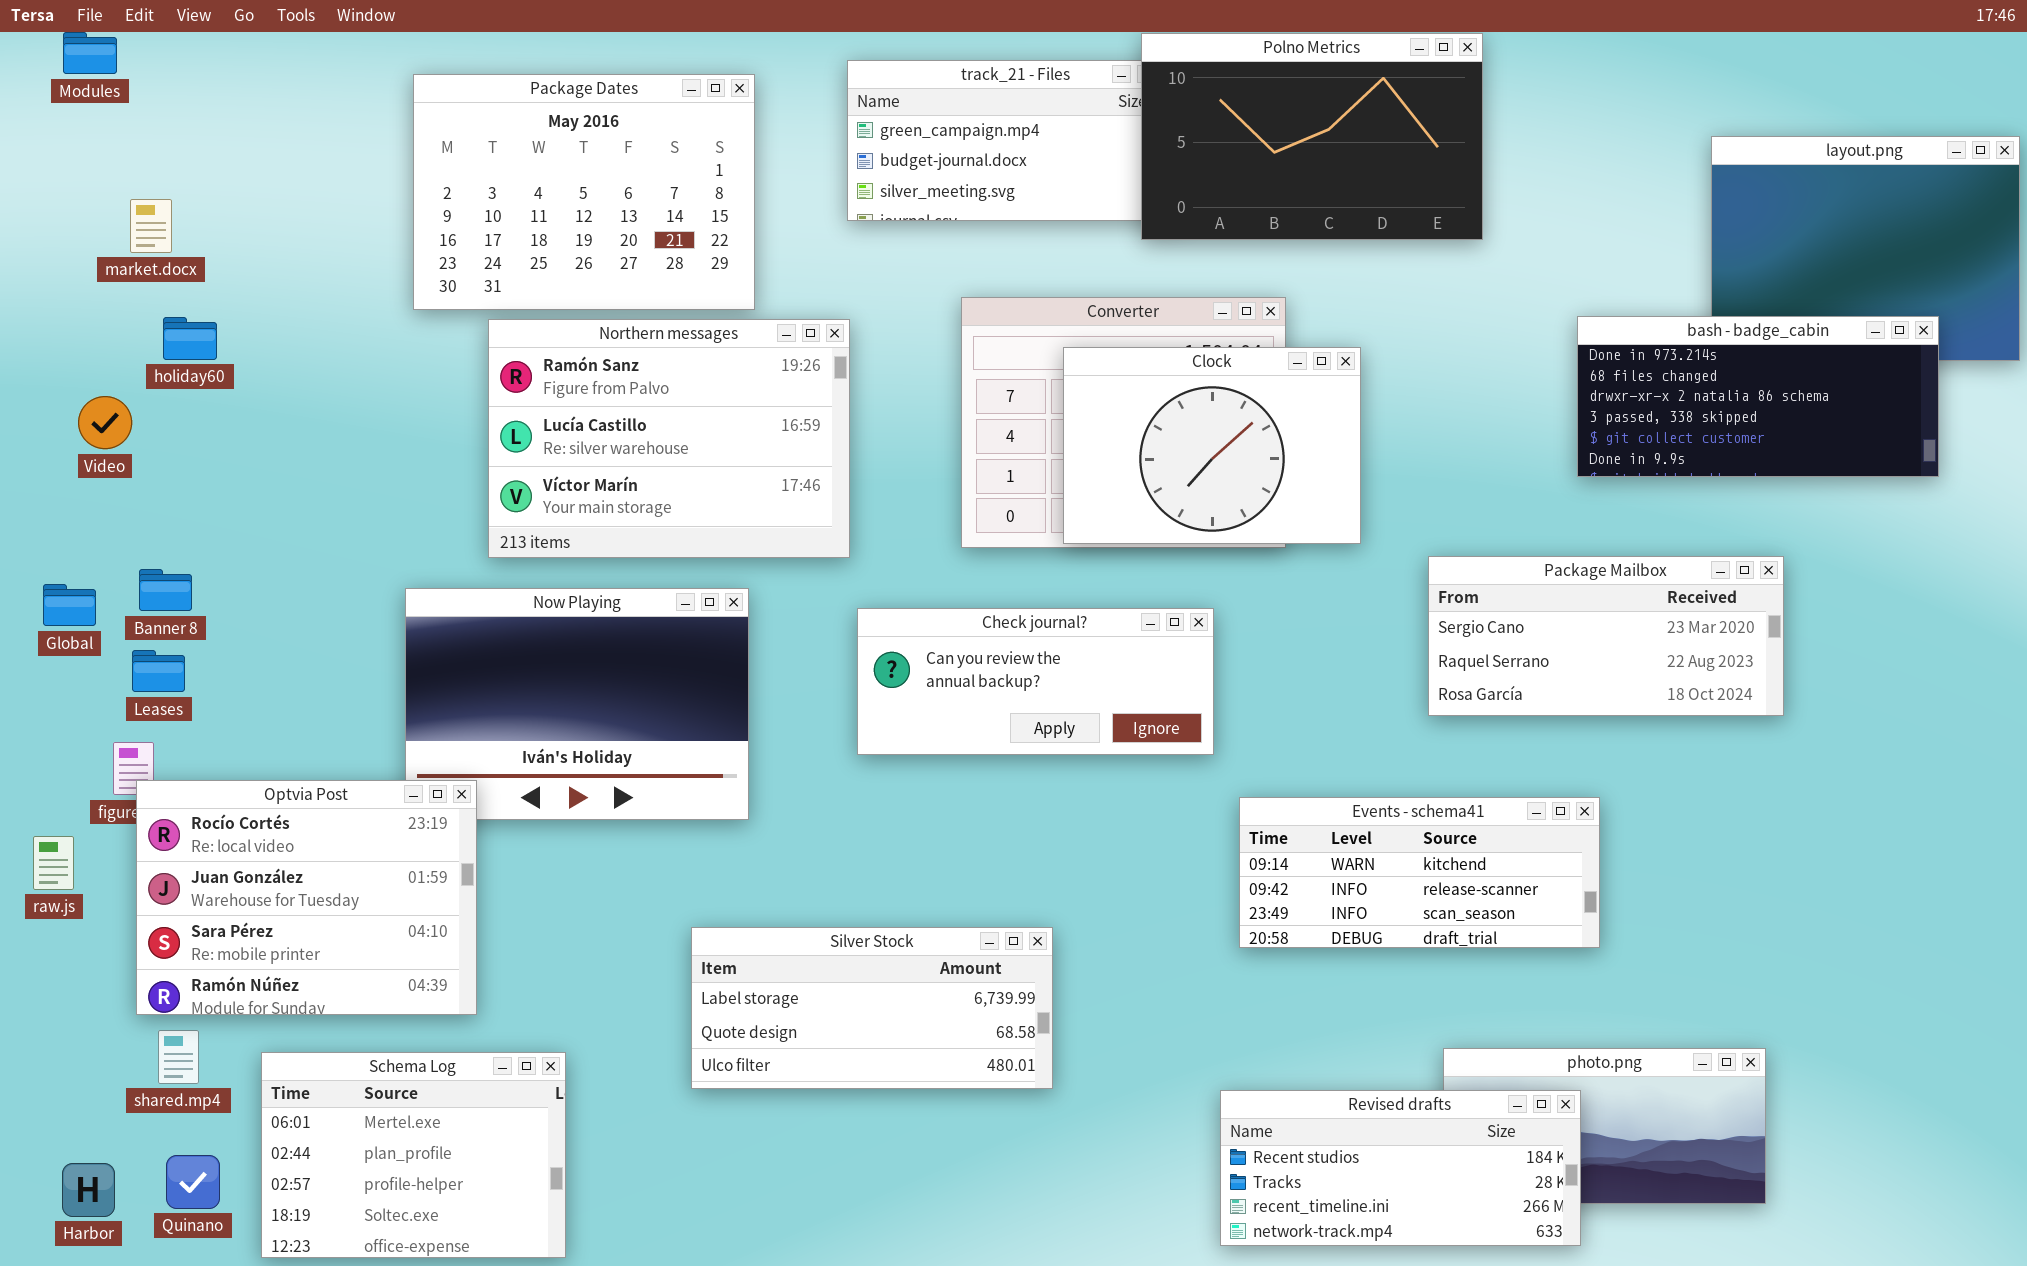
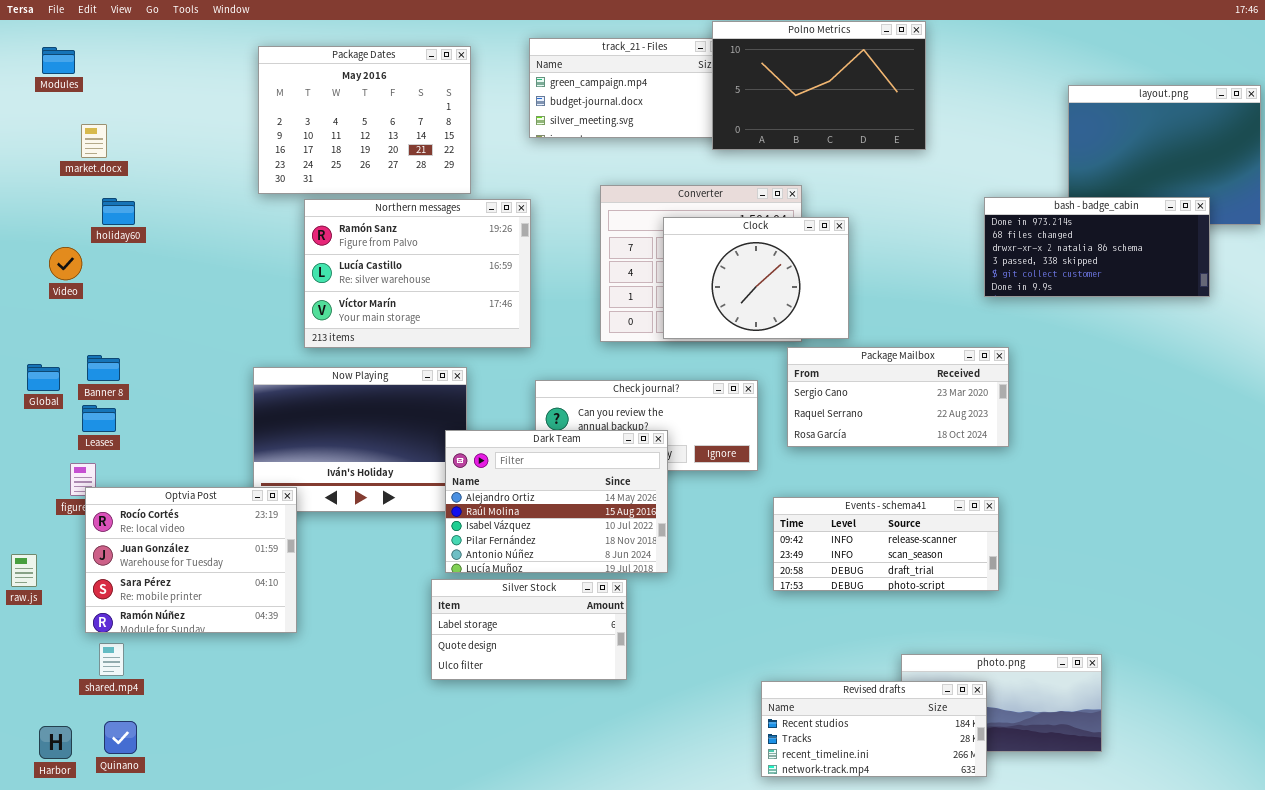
Modules: [63,32,117,74] -> [42,47,75,74], moved
Package Mailbox: [1428,556,1784,716] -> [787,347,1009,447], moved
Dark Team: none -> [445,430,668,573], opened
Events - schema41: [1239,797,1600,948] -> [773,497,999,591], scrolled down 1 row
raw.js: [33,836,74,890] -> [11,554,37,587], moved
Silver Stock: [691,927,1053,1089] -> [431,579,627,680], resized
Schema Log: [261,1052,566,1258] -> none, closed

